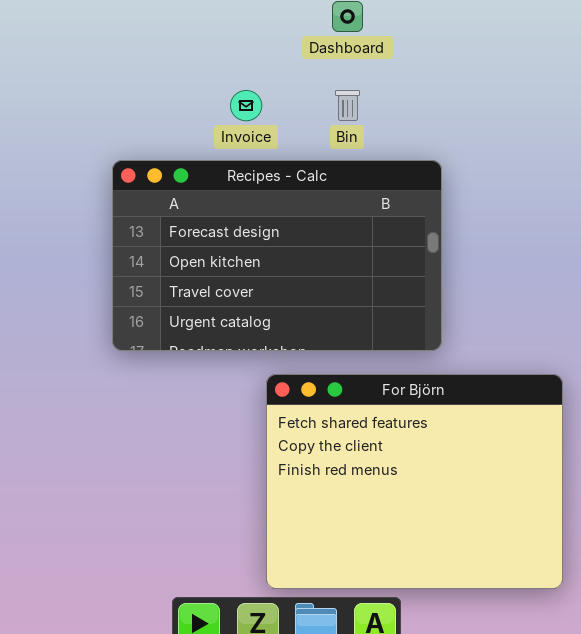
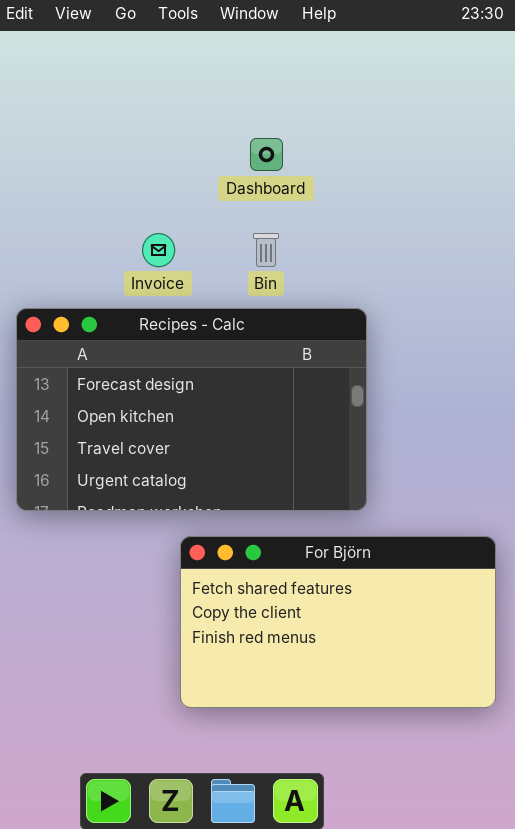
For Björn: [266,374,563,589] -> [180,536,496,708], resized

